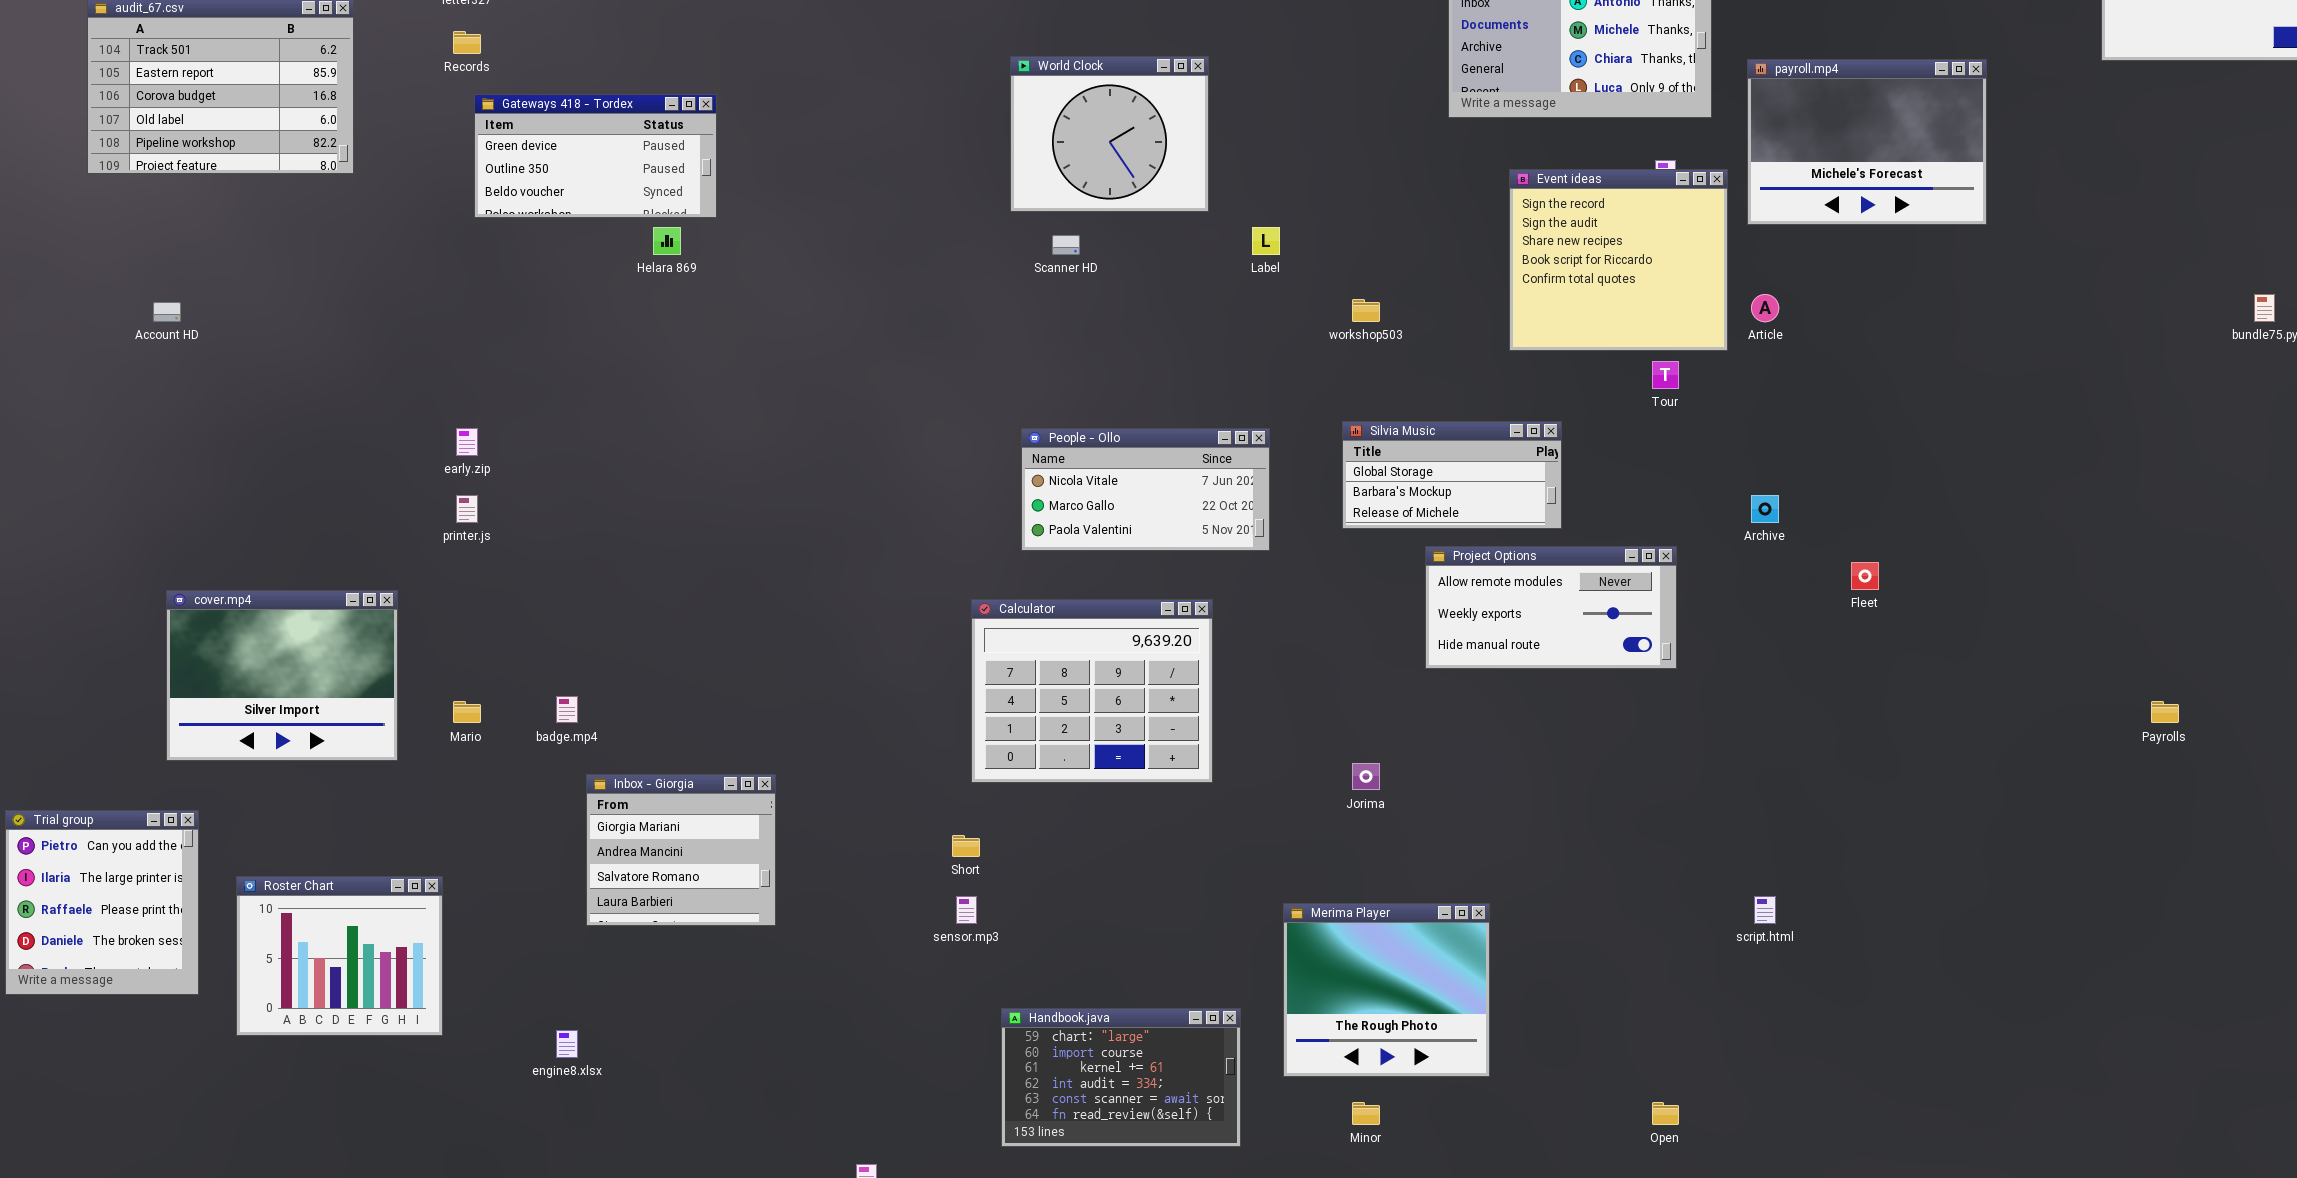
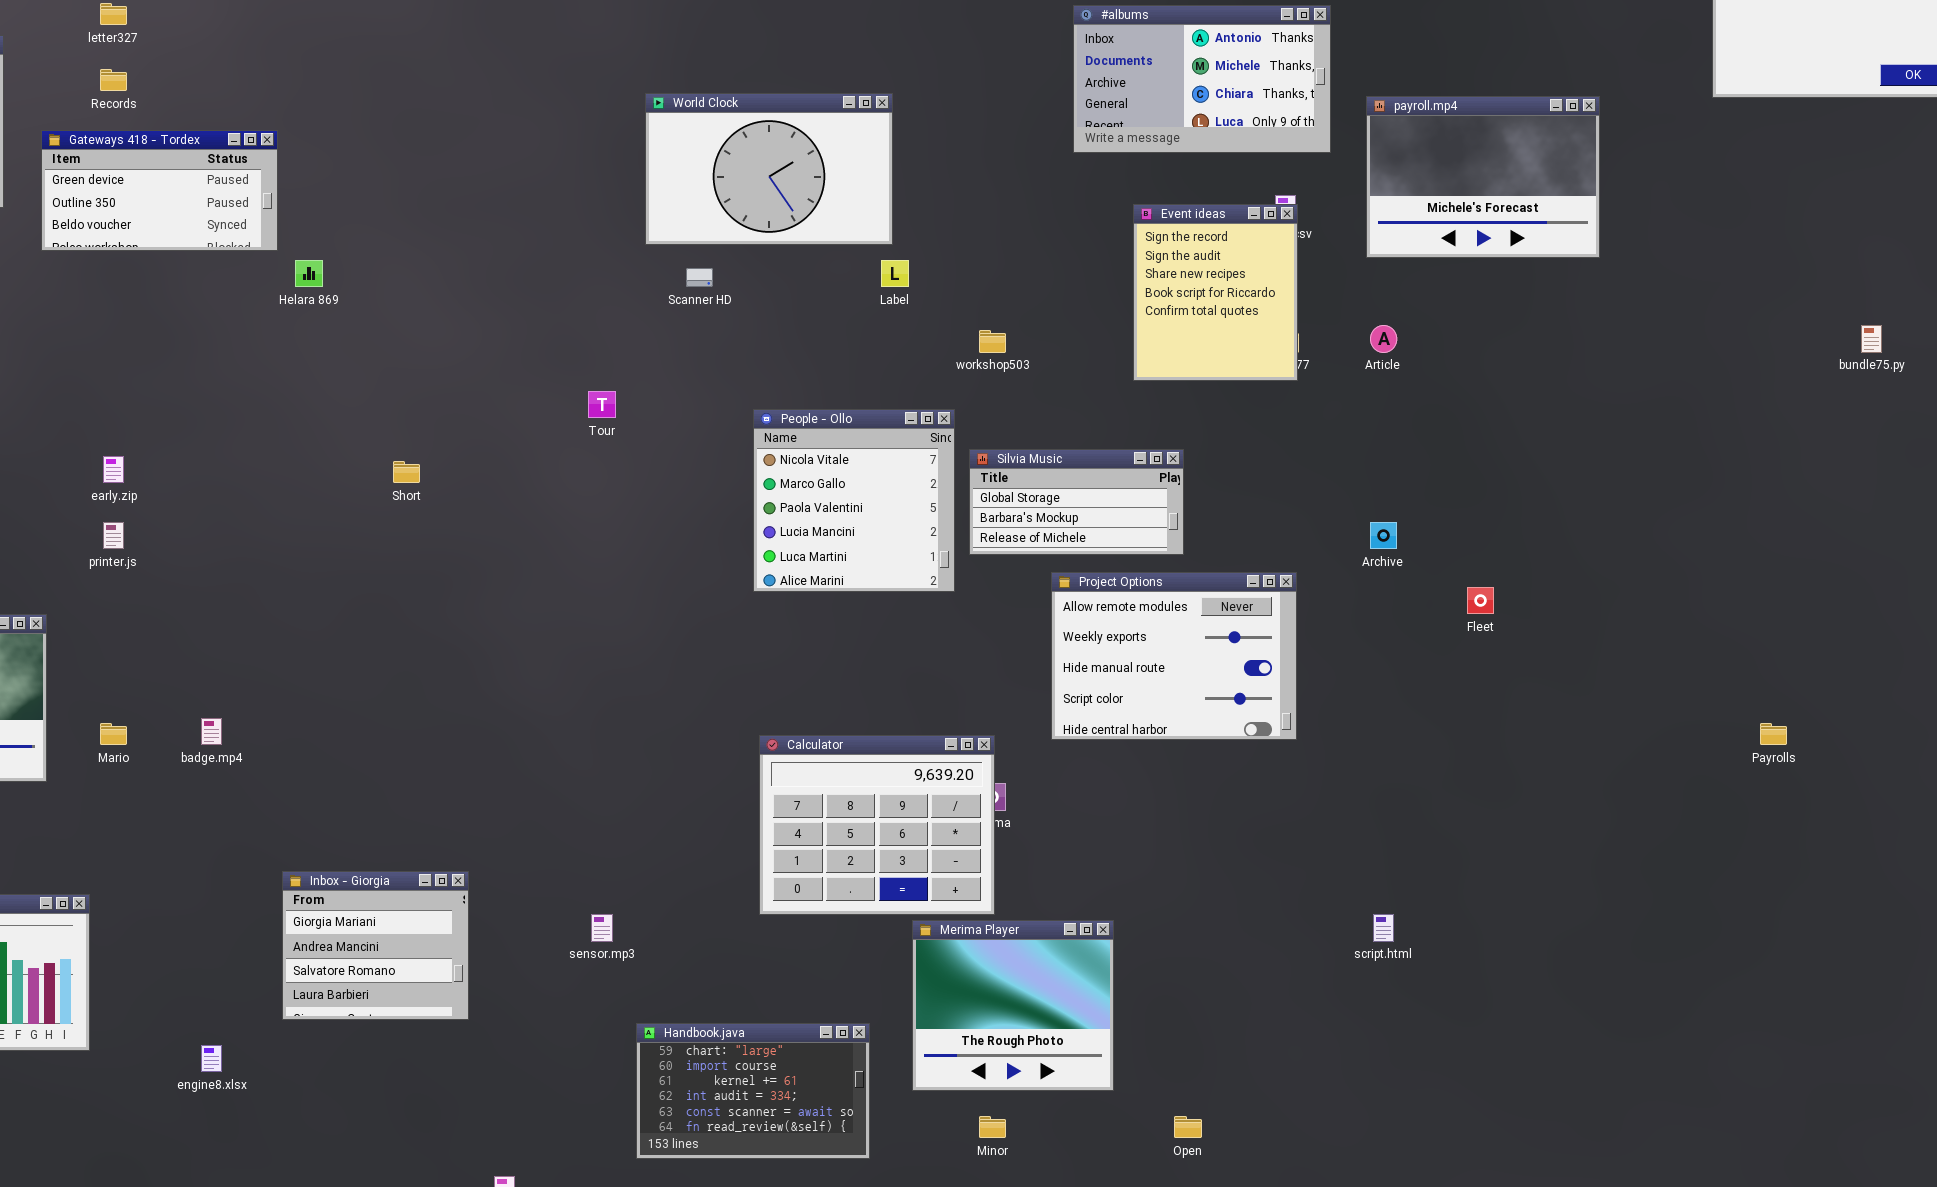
World Clock: [1010,56,1209,212] -> [645,93,893,245], resized
Gateways 418 - Tordex: [474,94,717,218] -> [41,130,278,251], moved
Event ideas: [1509,169,1728,351] -> [1133,204,1298,381], resized
Tour: [1652,361,1679,389] -> [588,391,616,418], moved
People - Ollo: [1021,428,1270,551] -> [753,409,955,592], moved, resized
Project Options: [1425,546,1677,669] -> [1051,572,1297,740], resized
Calculator: [971,599,1213,783] -> [759,735,995,915], moved
Inbox - Giorgia: [586,774,776,926] -> [282,871,469,1020], moved
Short: [952,835,980,857] -> [393,461,420,483], moved
Open: [1652,1102,1679,1125] -> [1174,1116,1202,1138], moved

